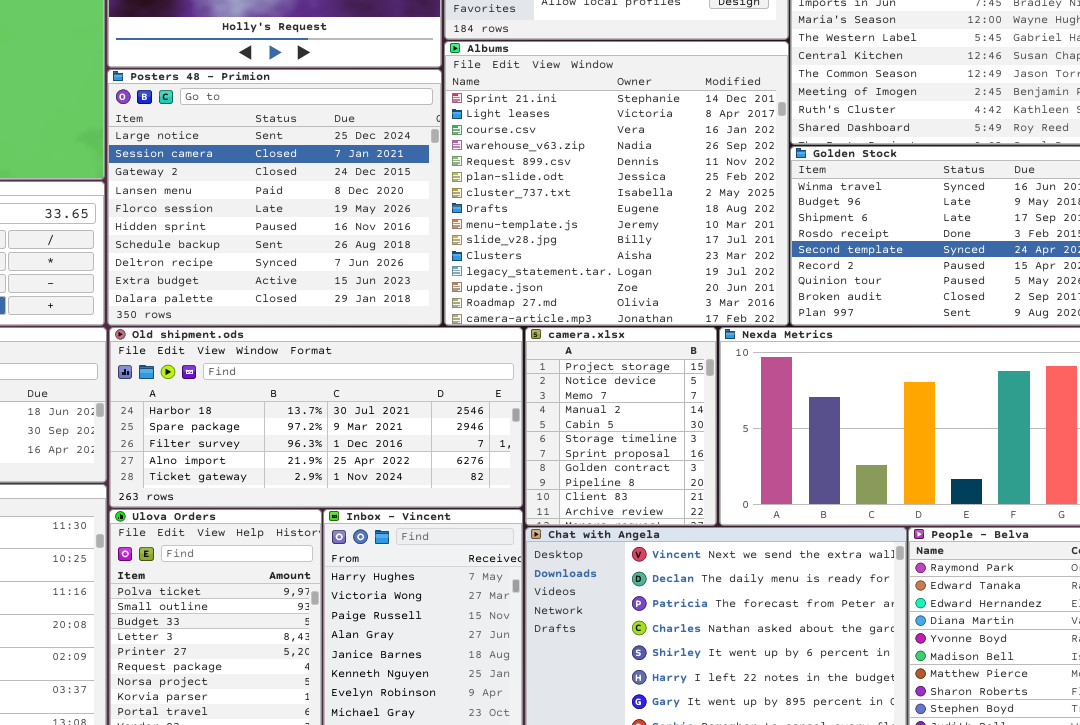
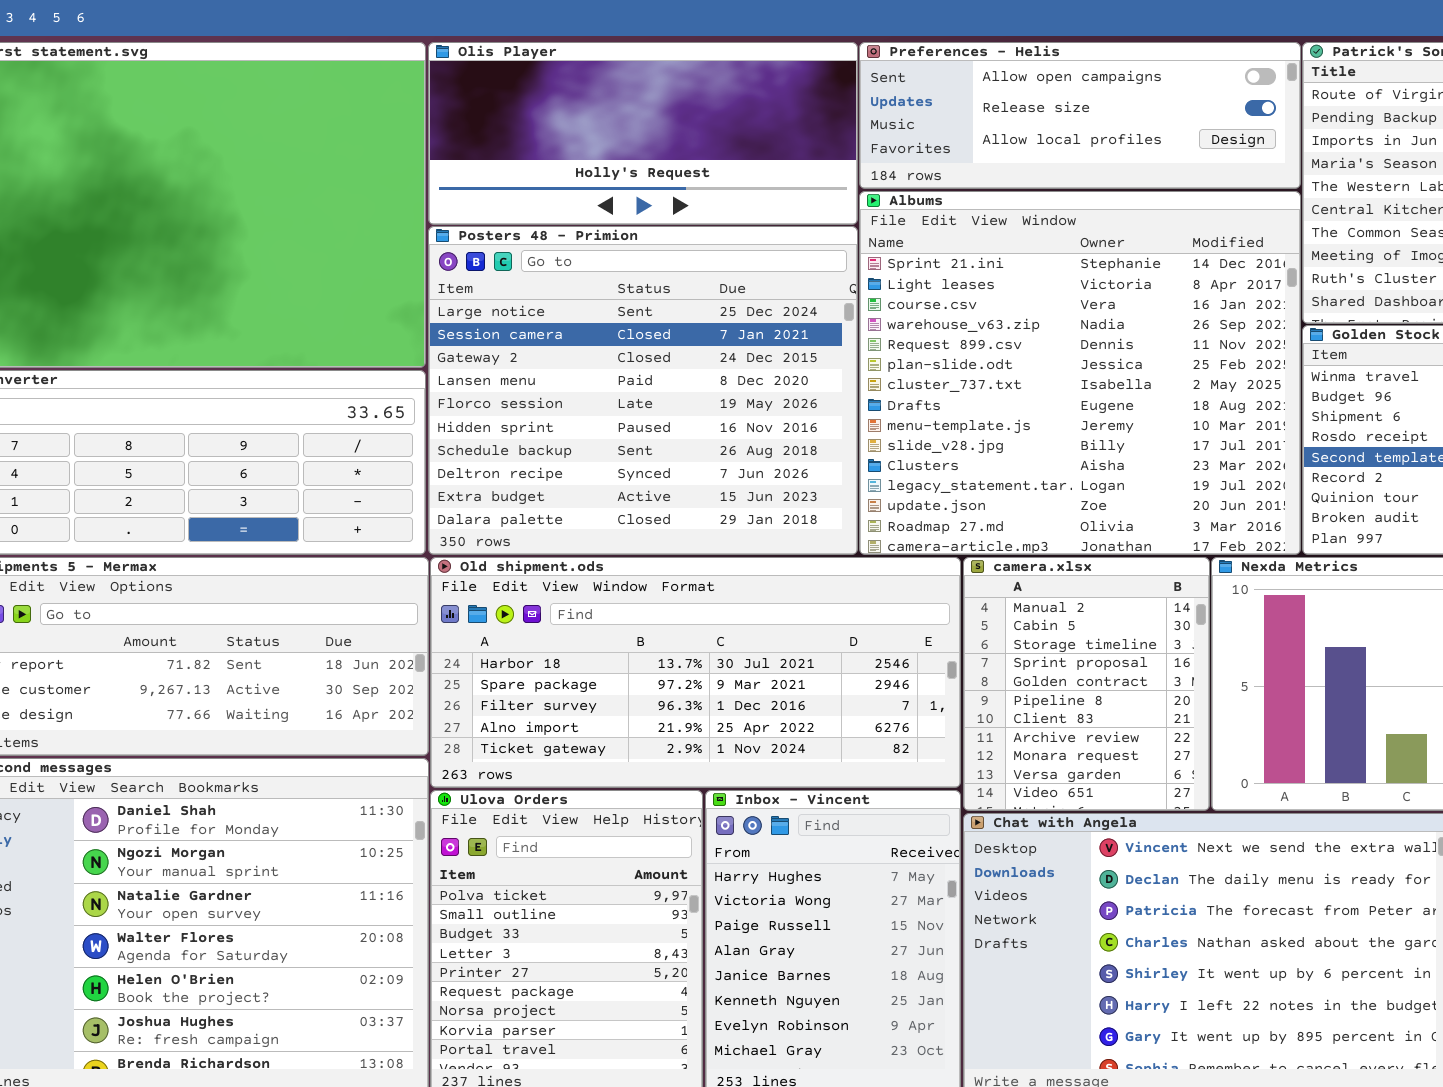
camera.xlsx: [525,327,717,526] -> [963,557,1210,811], scrolled down 3 rows

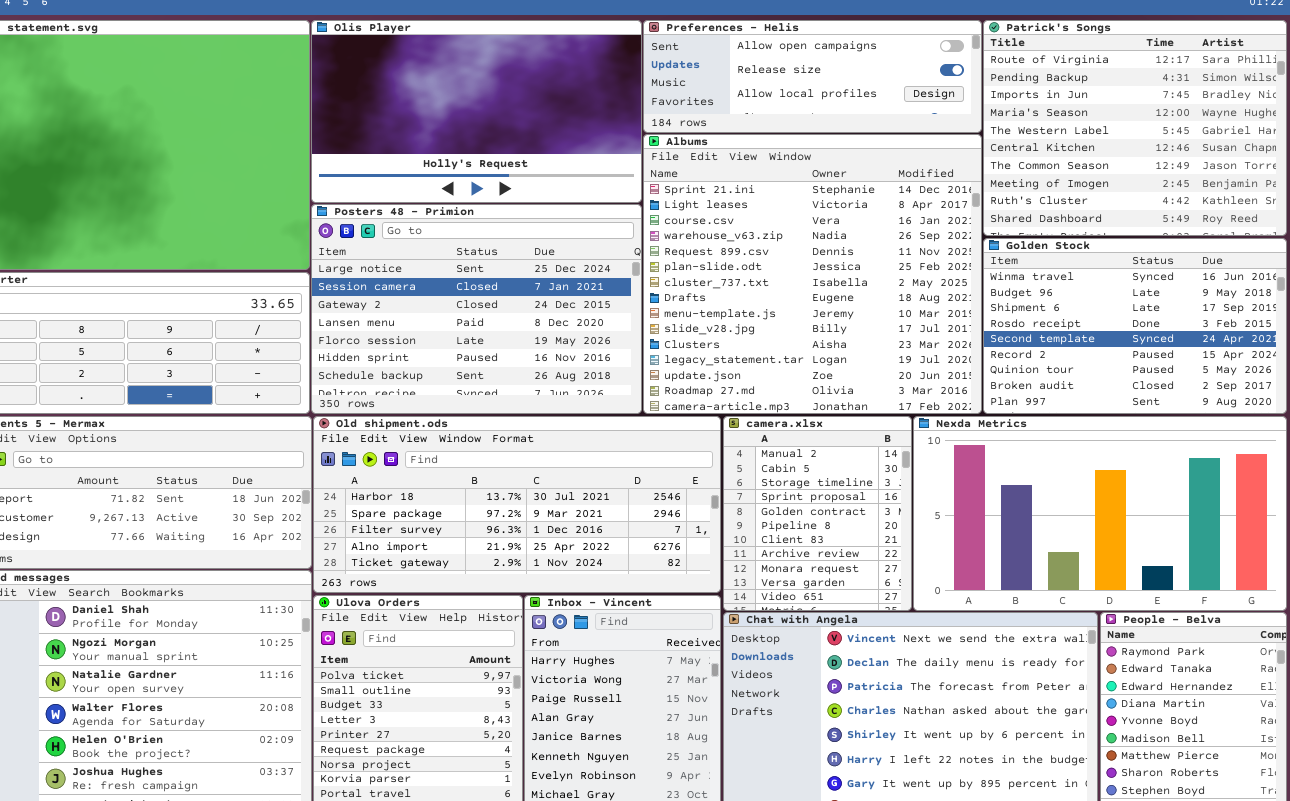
Olis Player: [428,42,858,225] -> [311,20,642,203], resized
Posters 48 - Primion: [428,226,858,555] -> [311,204,642,414], resized

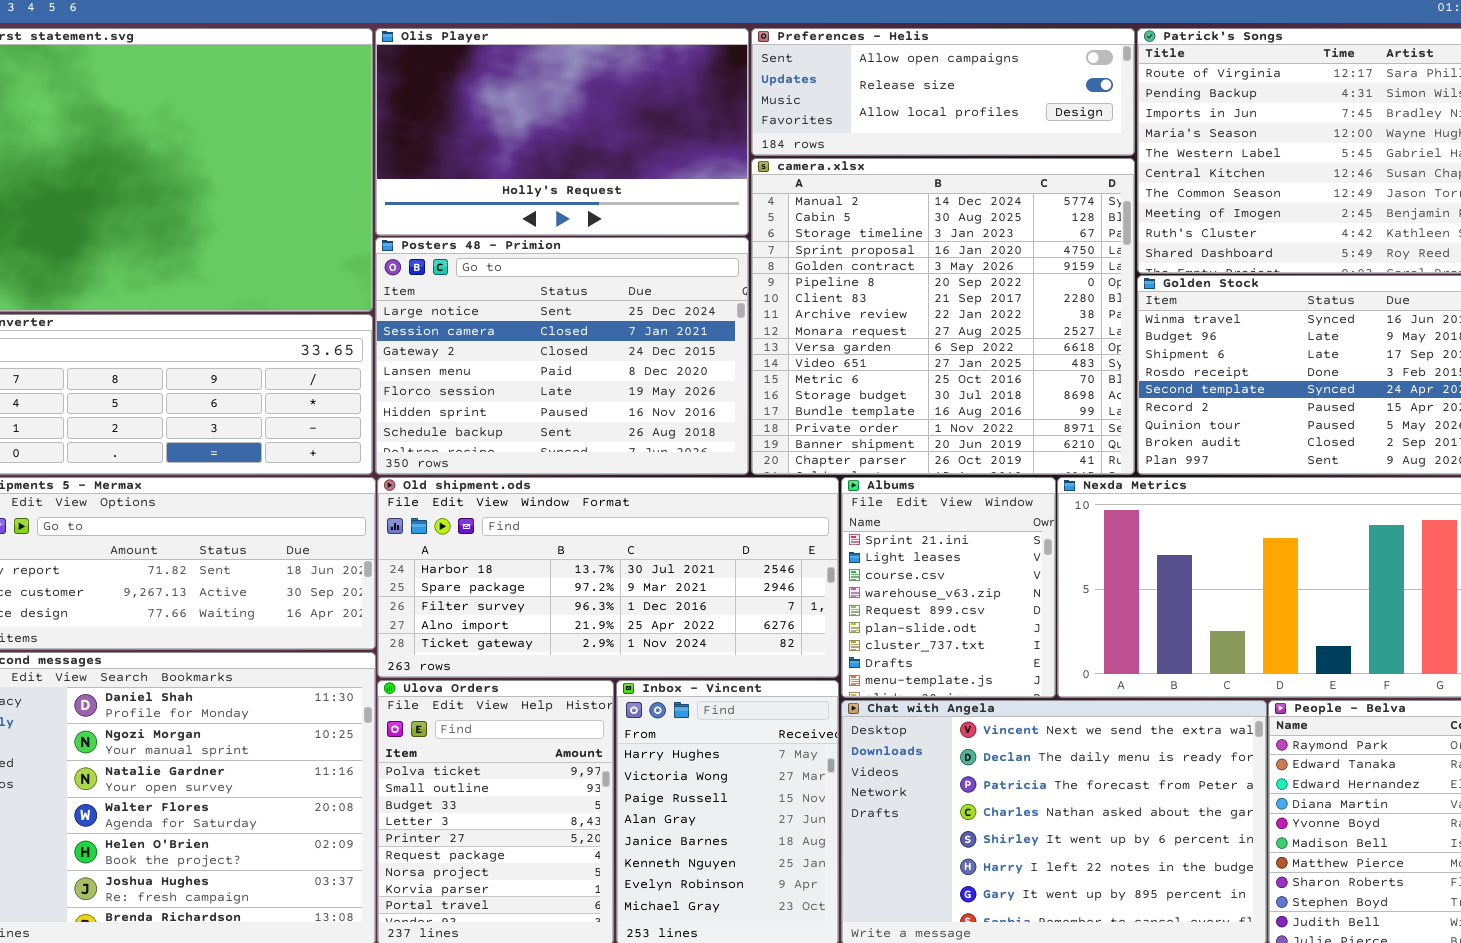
Albums: [643,134,982,414] -> [841,477,1056,698], moved, resized
camera.xlsx: [723,416,912,611] -> [751,158,1135,475], moved, resized

